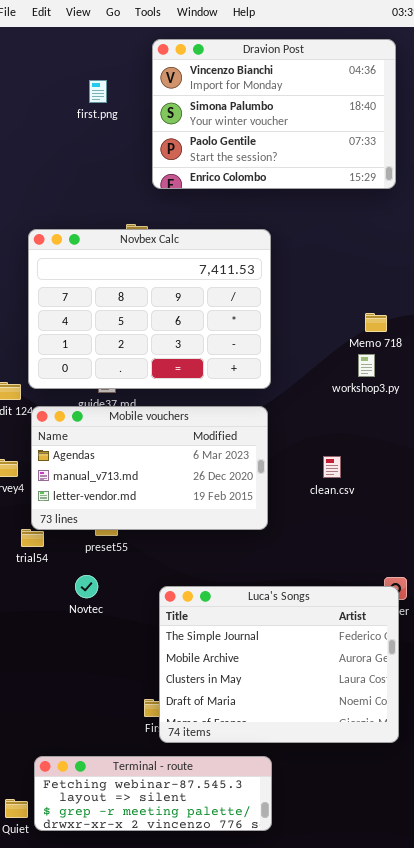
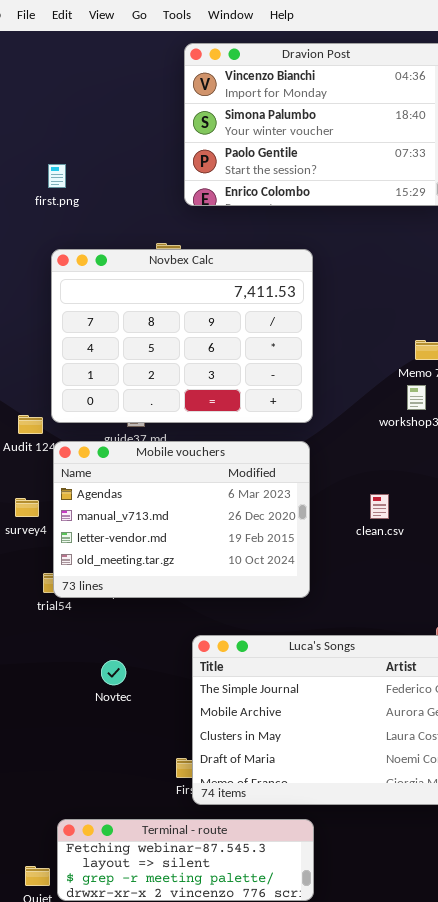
first.png: [89,80,107,103] -> [48,164,66,188], moved
Mobile vouchers: [31,406,268,530] -> [53,441,310,598], resized
Novtec: [75,575,98,598] -> [101,660,126,685], moved

